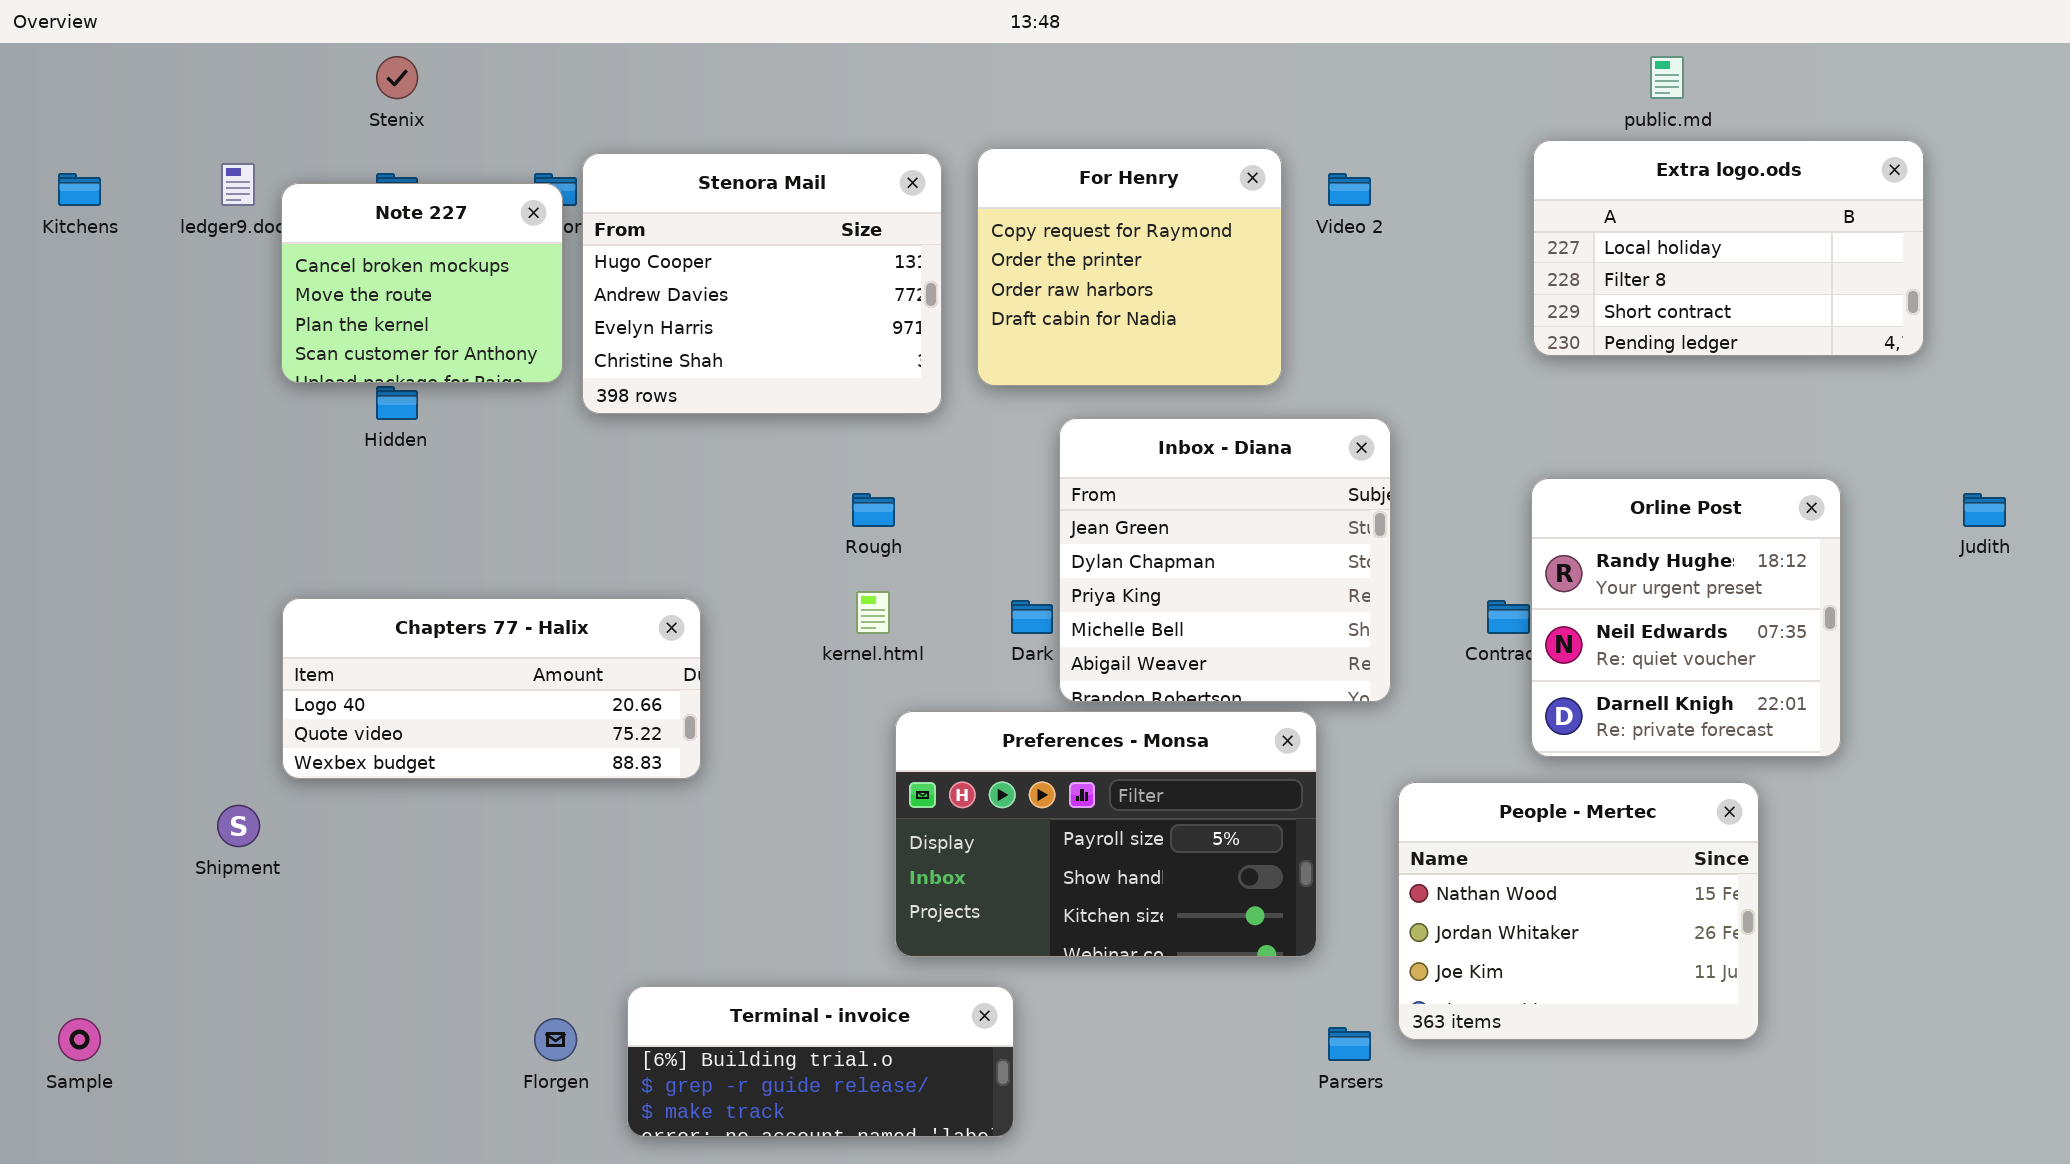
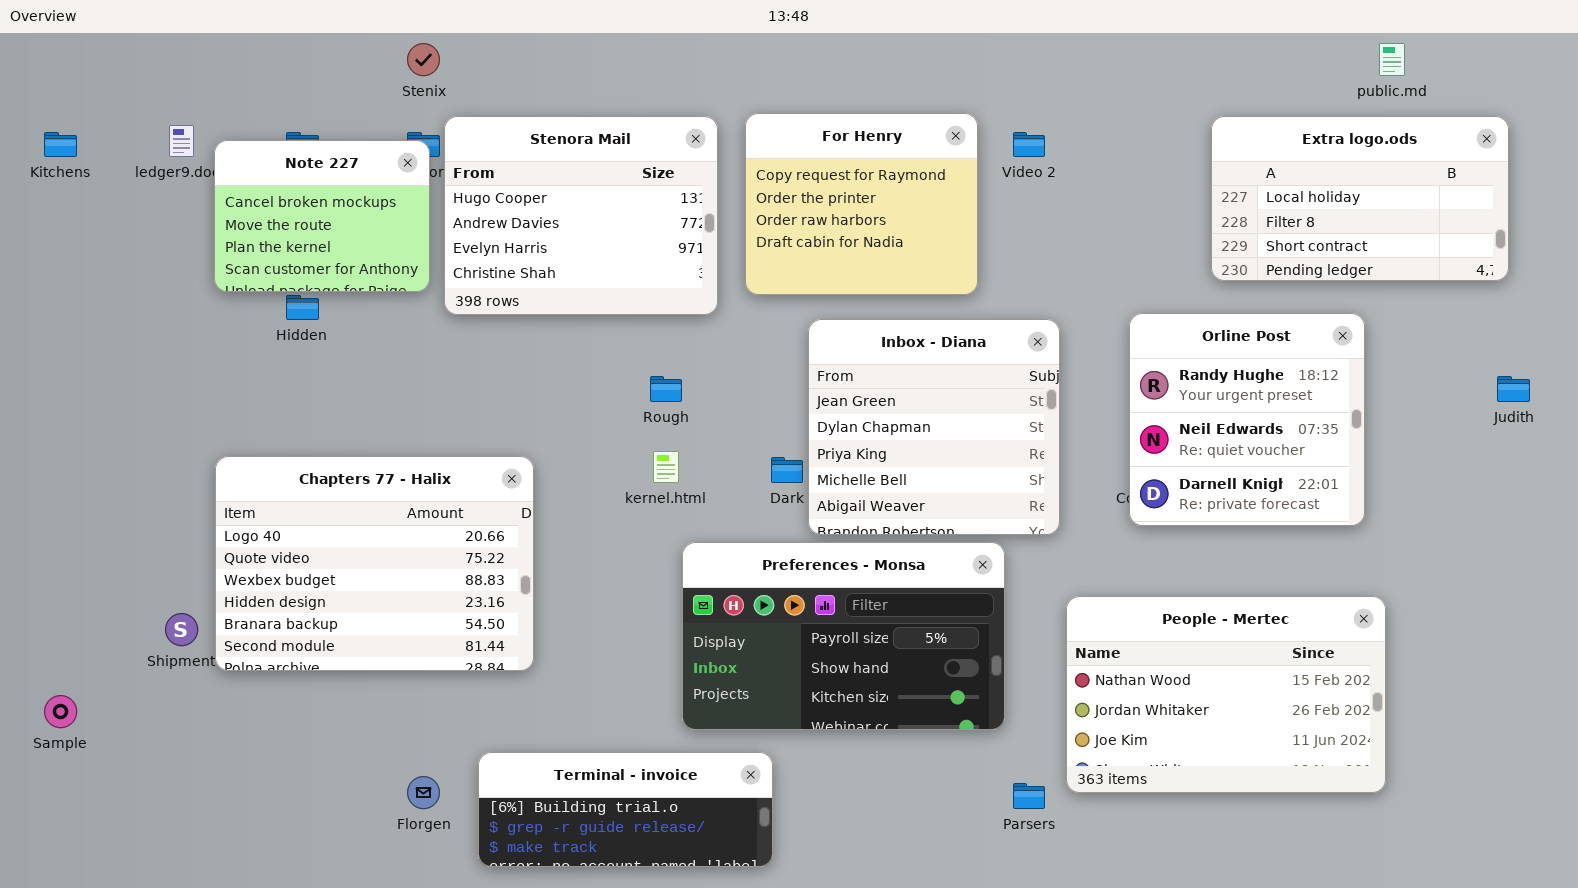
Stenix: [376,56,418,99] -> [407,43,440,76], moved
public.md: [1650,56,1684,99] -> [1379,43,1405,76], moved
Extra logo.ods: [1533,140,1924,356] -> [1211,116,1509,281], moved
Orline Post: [1531,478,1841,757] -> [1129,313,1365,526], moved
Chapters 77 - Halix: [282,598,701,779] -> [215,456,534,671], resized
People - Mertec: [1398,782,1759,1040] -> [1066,596,1386,793], resized
Sample: [58,1018,101,1061] -> [44,695,77,728], moved

